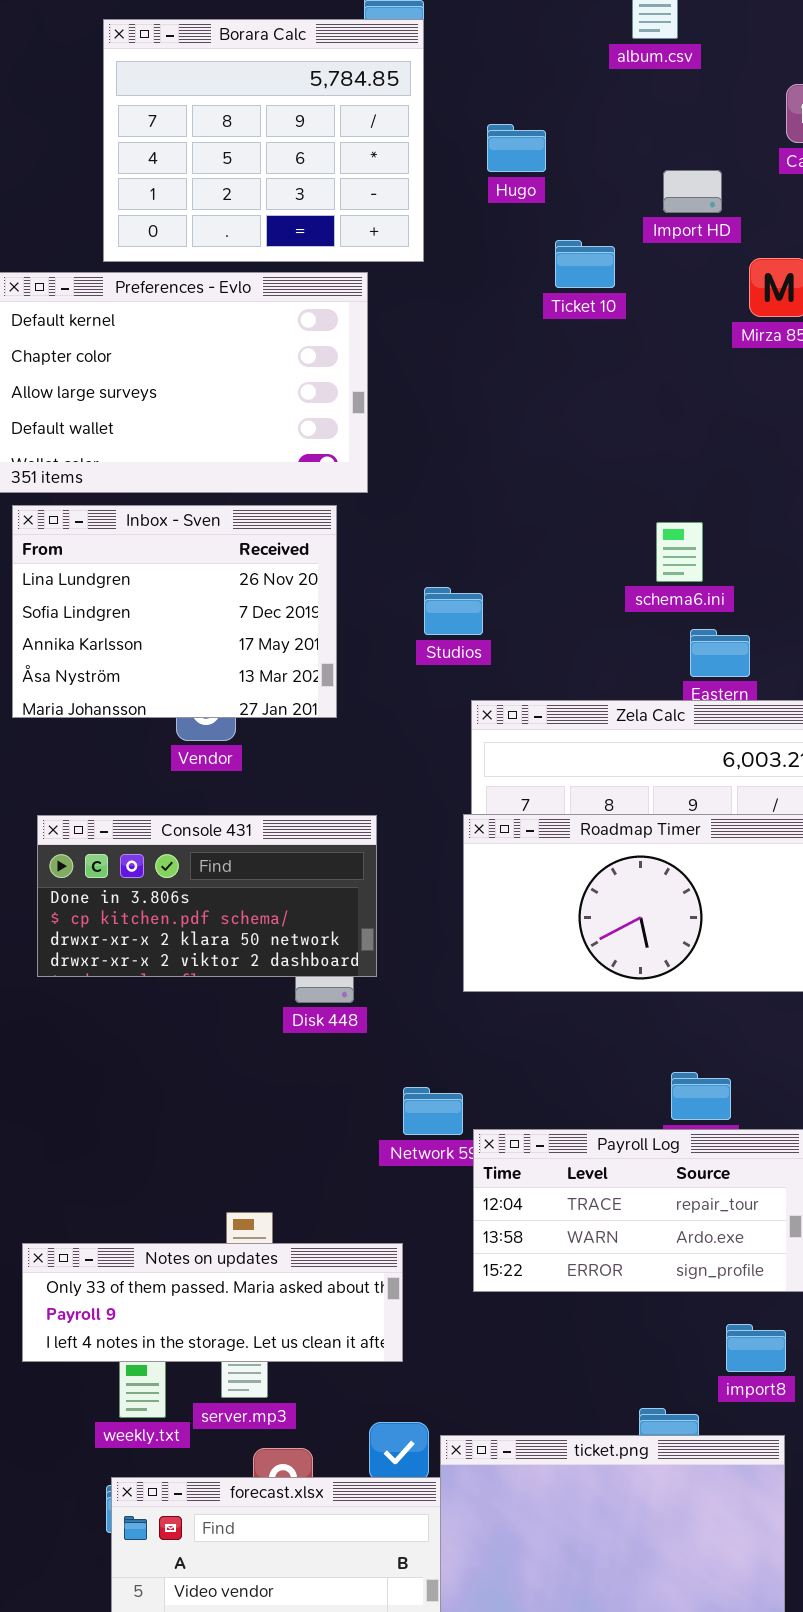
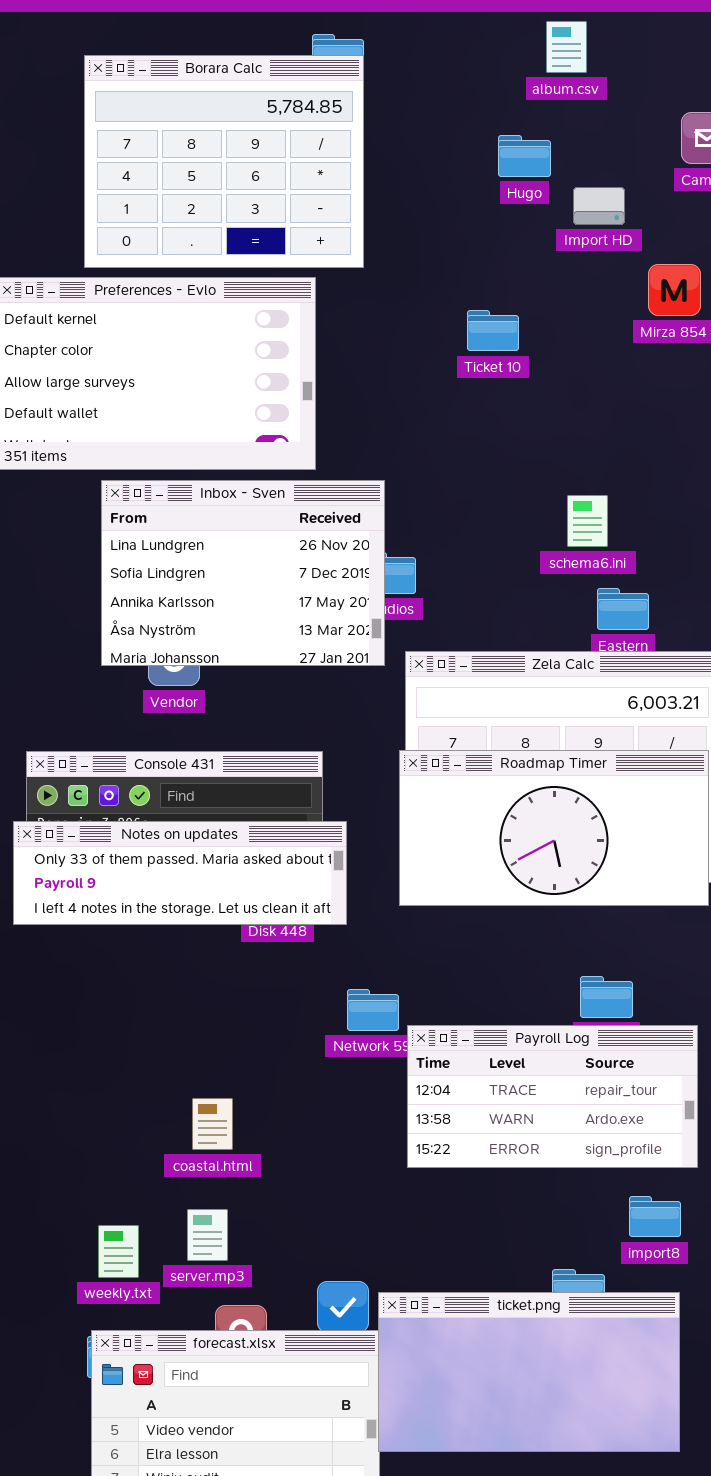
Hugo: [487,124,546,172] -> [498,135,551,177], moved
Ticket 10: [555,240,615,288] -> [467,310,519,351], moved
Inbox - Sven: [12,505,337,718] -> [101,480,385,666], moved
Notes on updates: [22,1243,403,1362] -> [13,821,347,925], moved

